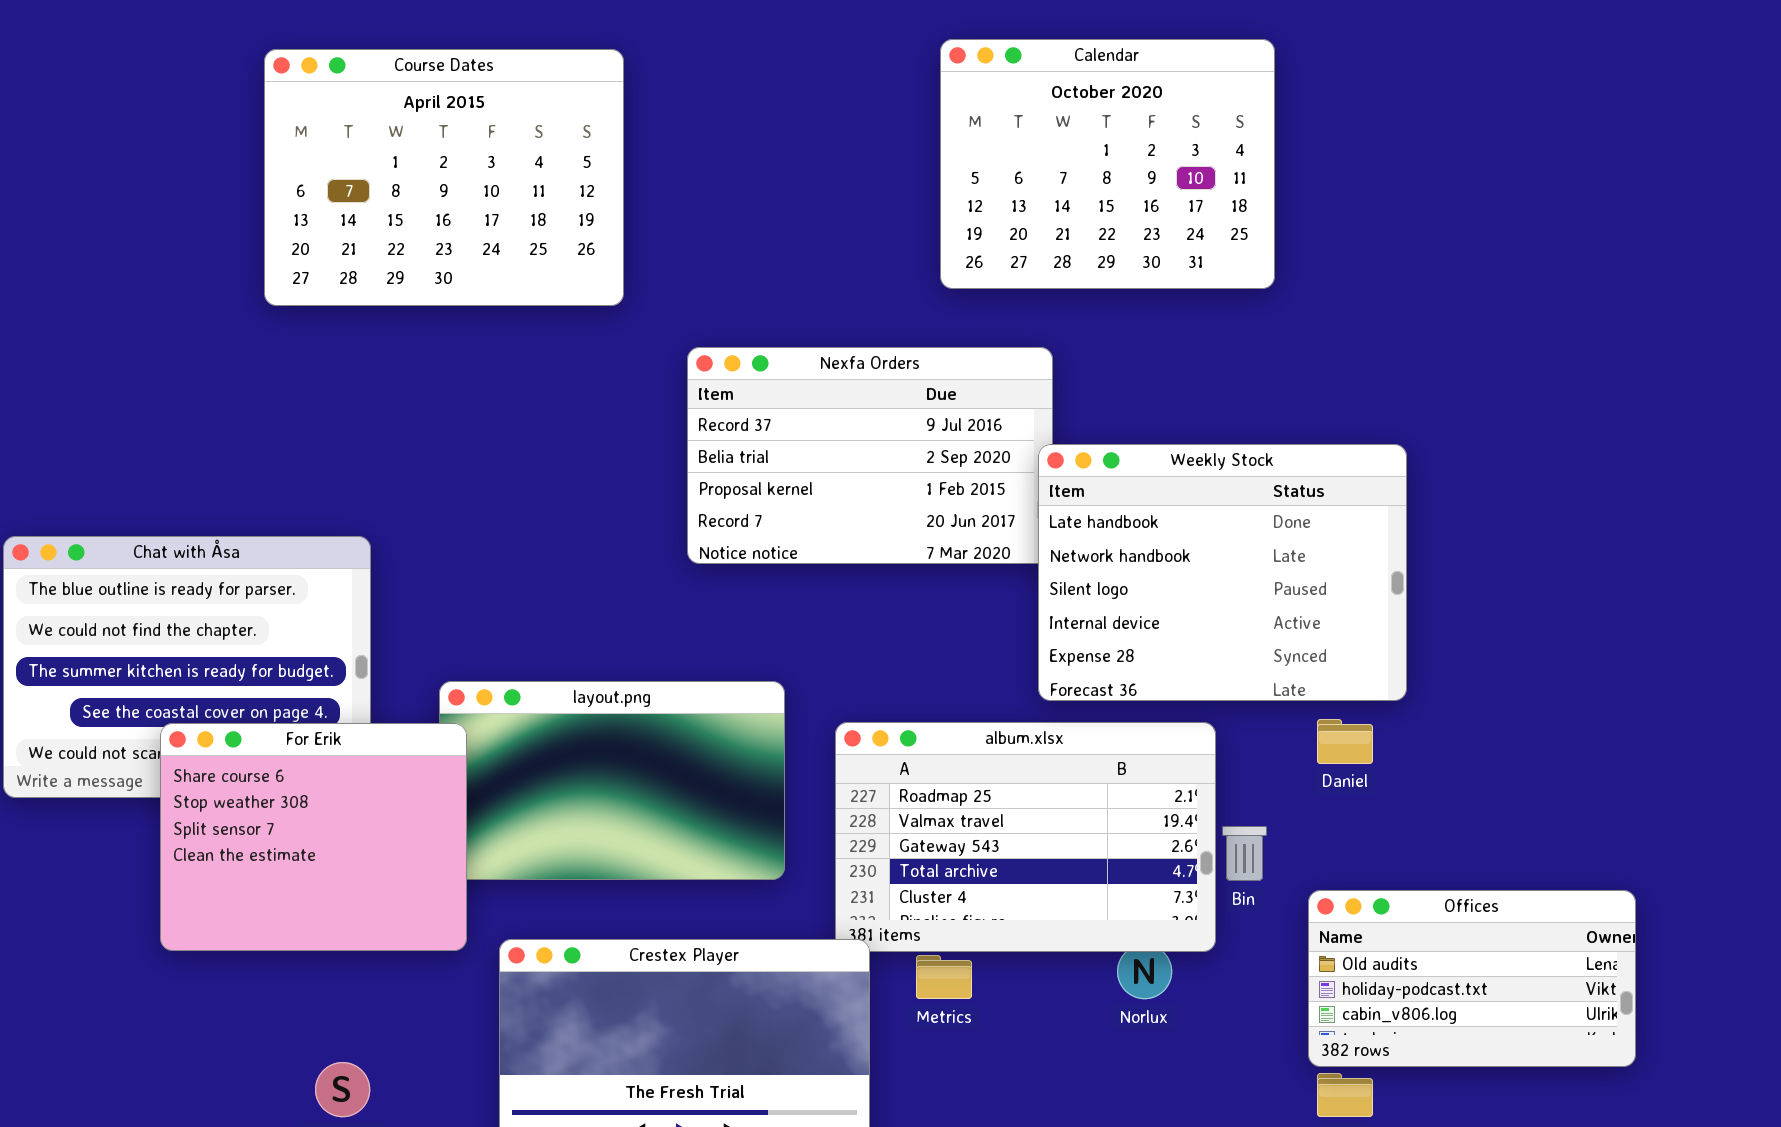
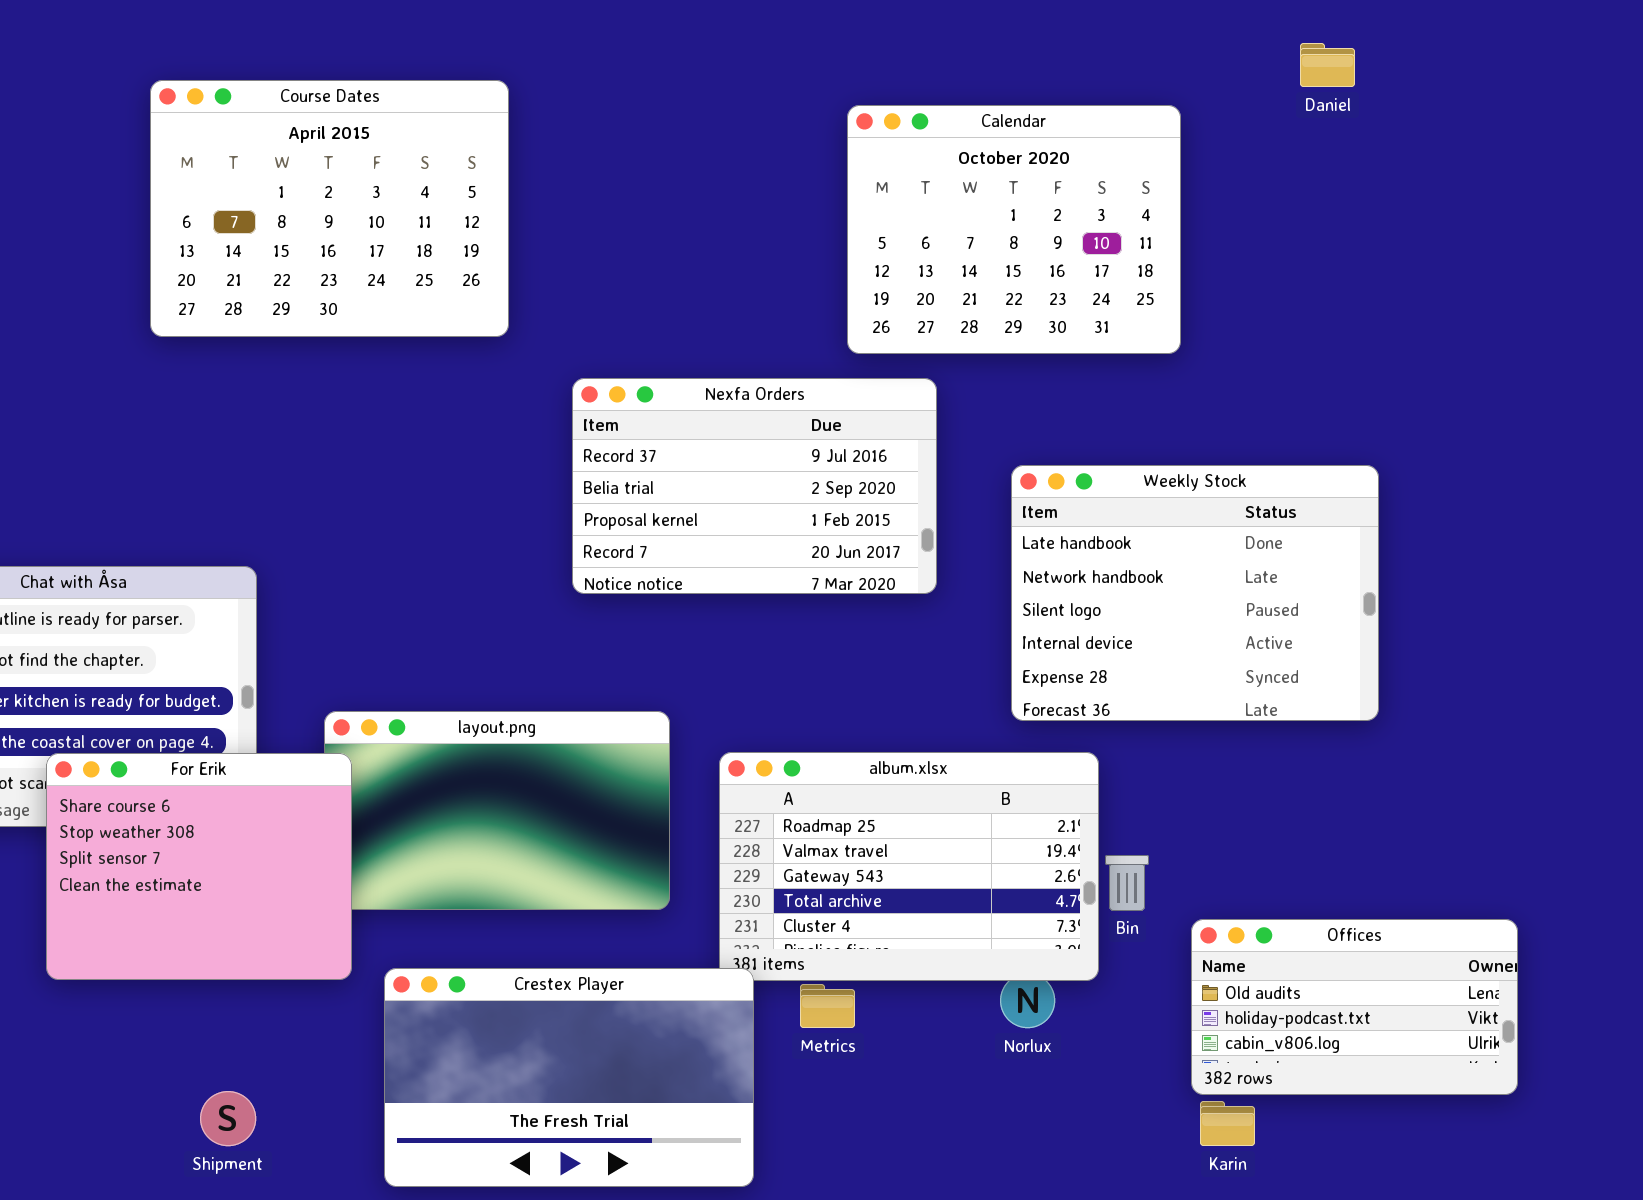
Calendar: [940,39,1275,289] -> [847,105,1181,354], moved
Weekly Stock: [1038,444,1407,701] -> [1011,465,1379,721], moved
Daniel: [1317,719,1373,764] -> [1300,43,1355,87], moved

